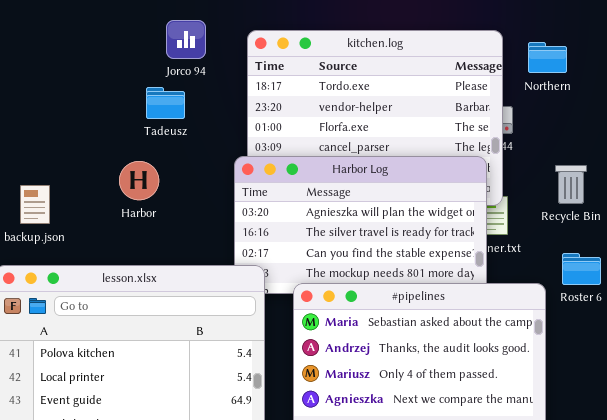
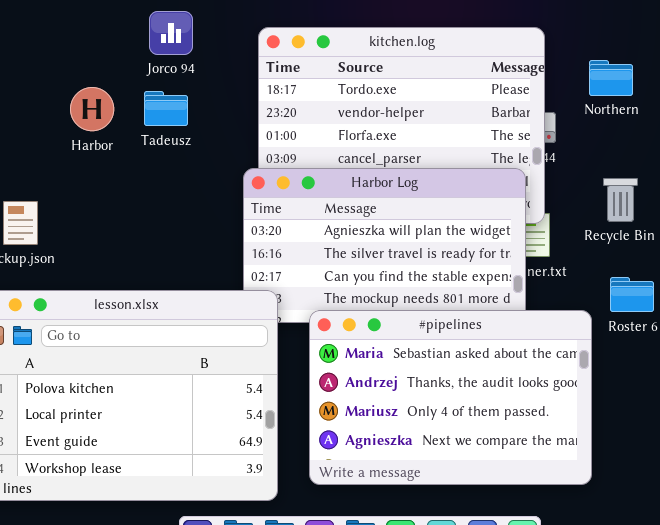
Jorco 94: [166,20,206,59] -> [149,11,193,55], moved
Northern: [528,42,567,73] -> [589,60,633,96], moved
Harbor: [119,161,159,200] -> [70,87,114,131], moved

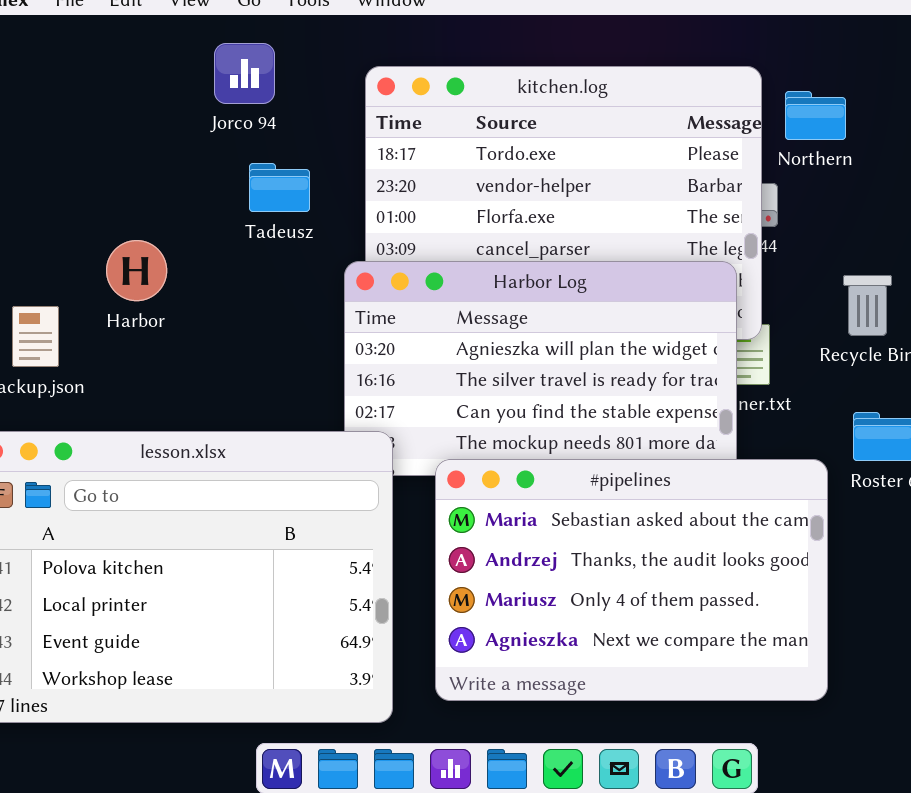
Northern: [589,60,633,96] -> [785,91,846,140], moved
Harbor: [70,87,114,131] -> [106,240,167,301], moved
Tadeusz: [144,91,188,126] -> [249,163,310,212], moved

